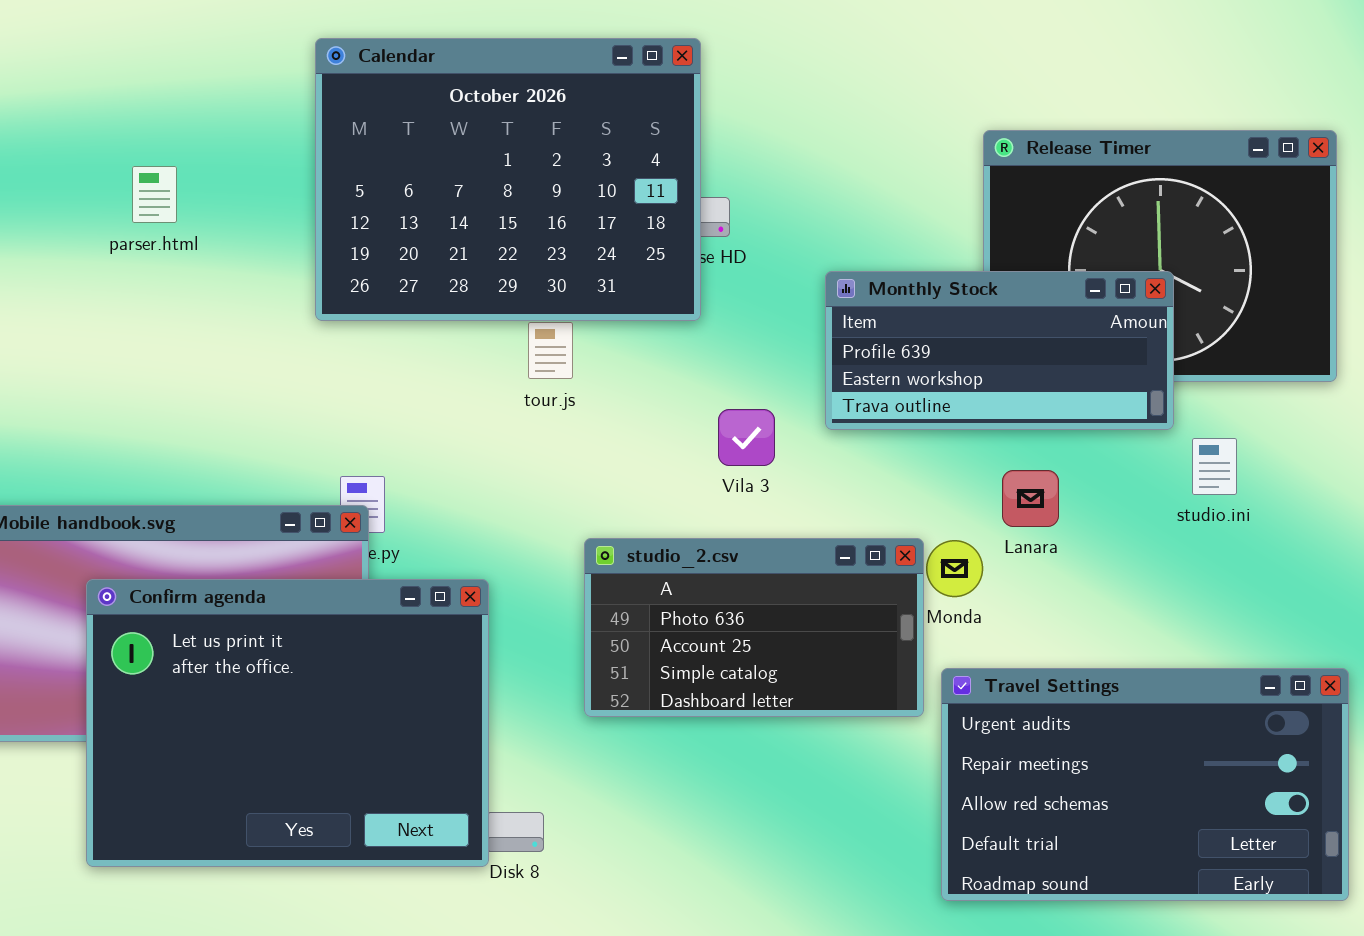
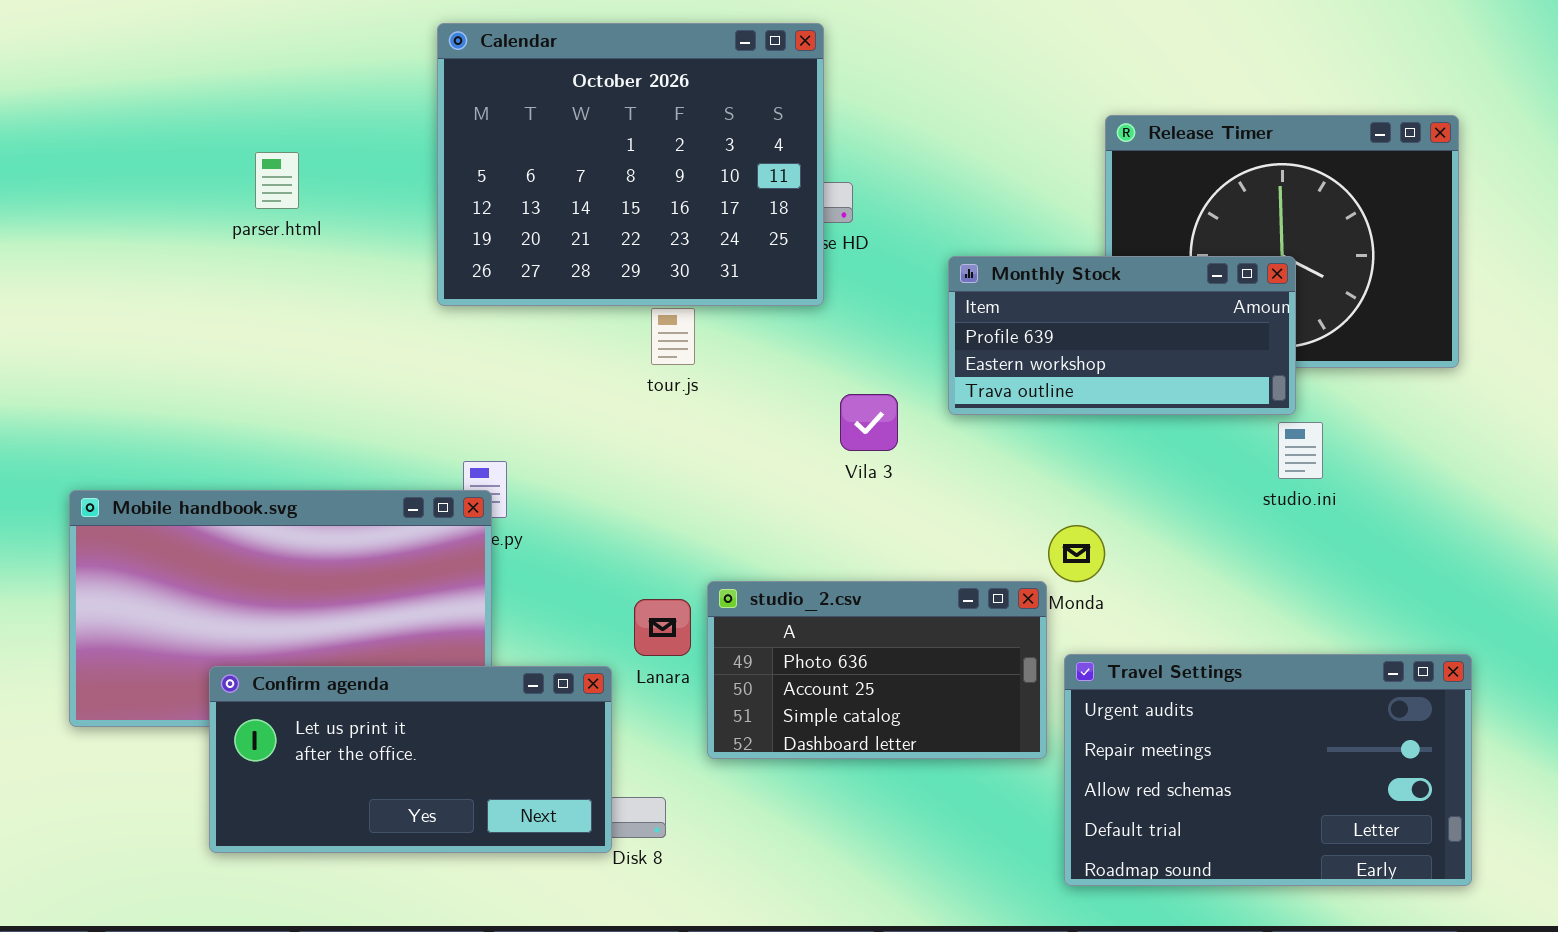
studio.ini: [1192,438,1237,495] -> [1278,422,1323,479], moved
Lanara: [1002,470,1059,527] -> [634,599,691,656], moved
studio_2.csv: [584,538,924,717] -> [707,581,1047,759], moved
Confirm agenda: [86,579,489,867] -> [209,666,612,853], resized

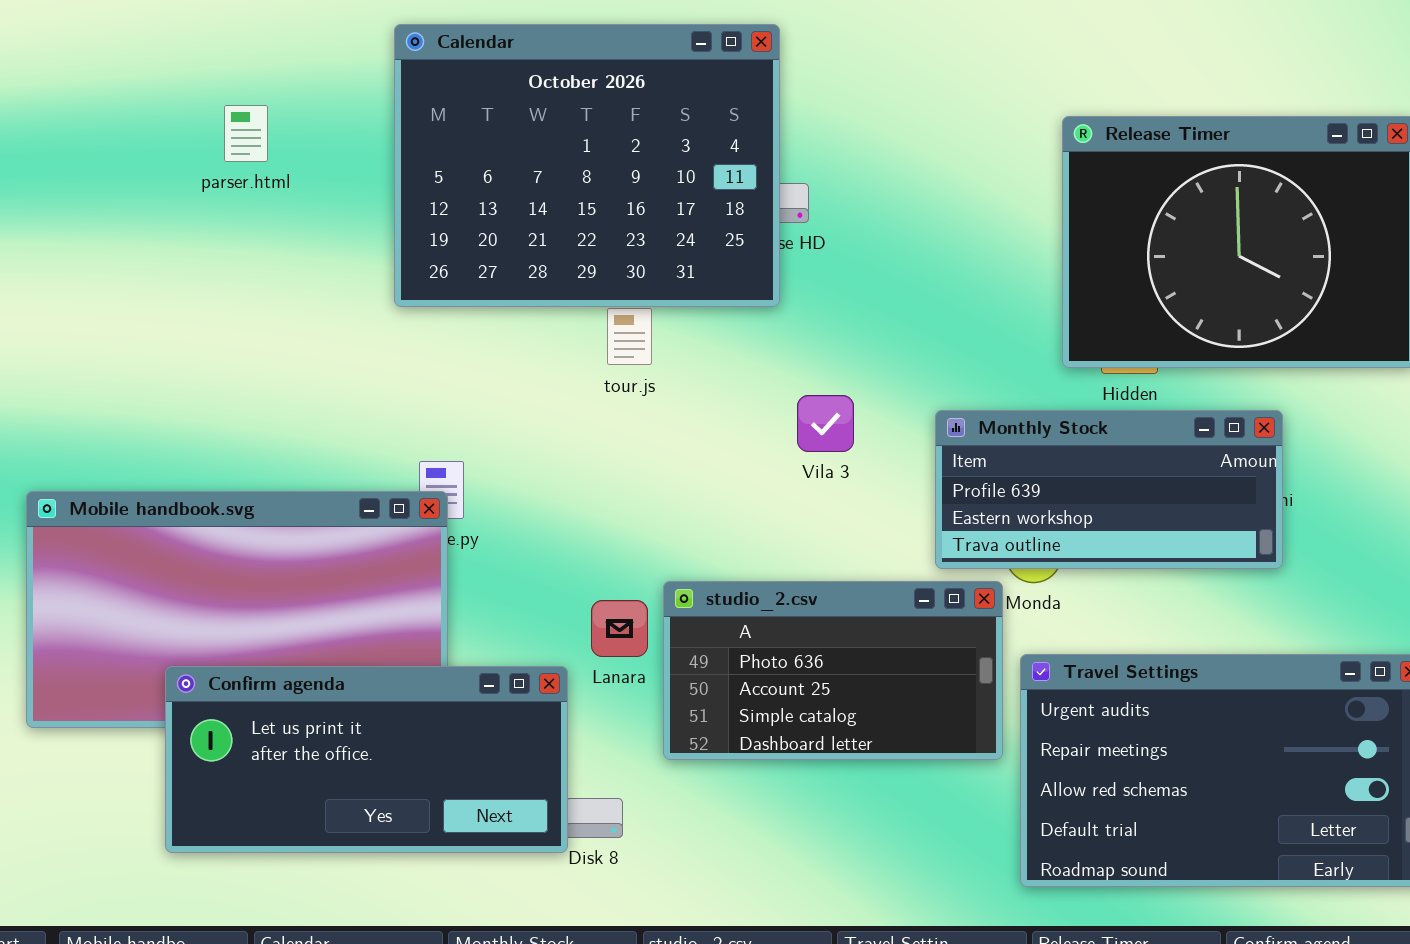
parser.html: [255,152,299,209] -> [224,105,268,162], moved
Monthly Stock: [948,256,1296,415] -> [935,410,1283,569], moved

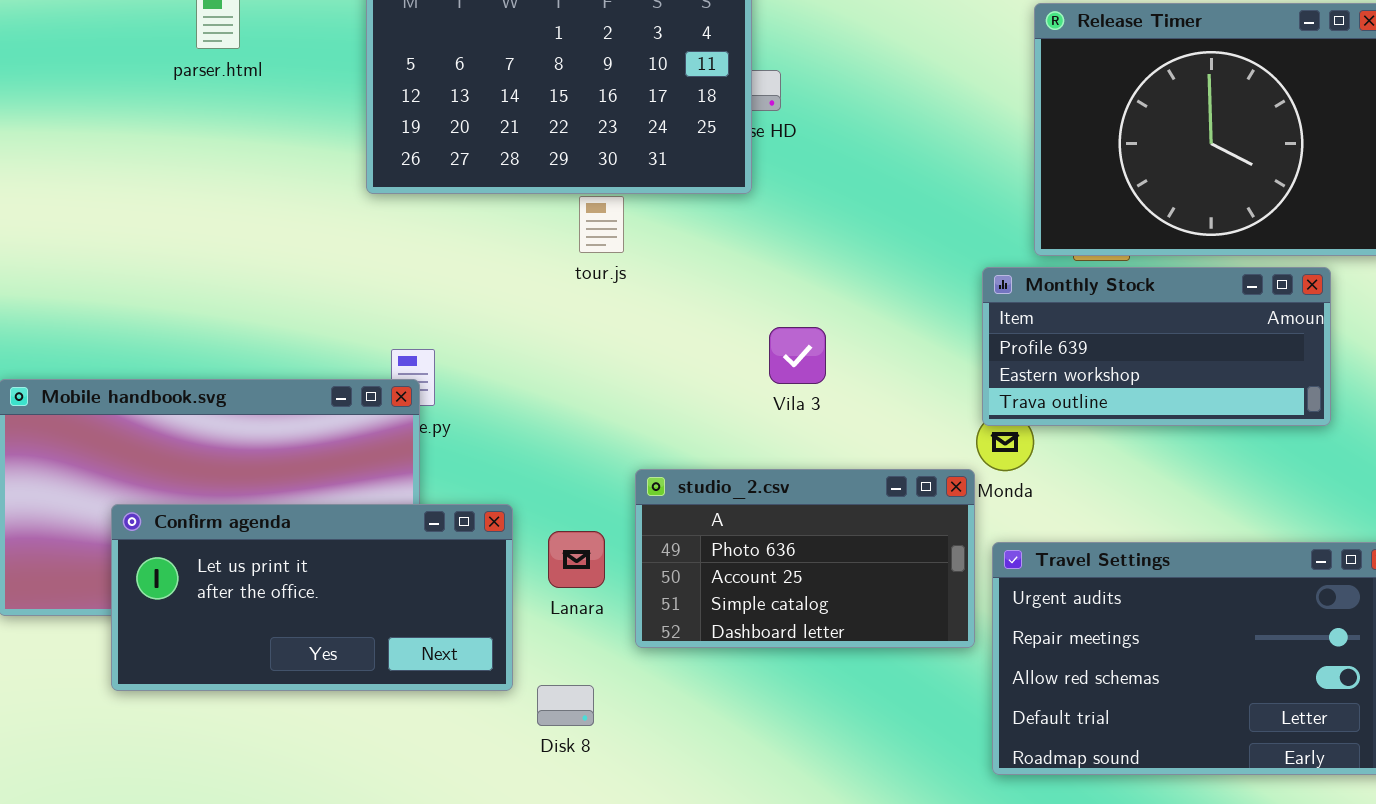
Vila 3: [797,395,854,452] -> [769,327,826,384], moved
Monthly Stock: [935,410,1283,569] -> [982,267,1331,426], moved
Lanara: [591,600,648,657] -> [548,531,605,588], moved
Confirm agenda: [165,666,568,853] -> [111,504,513,691], moved

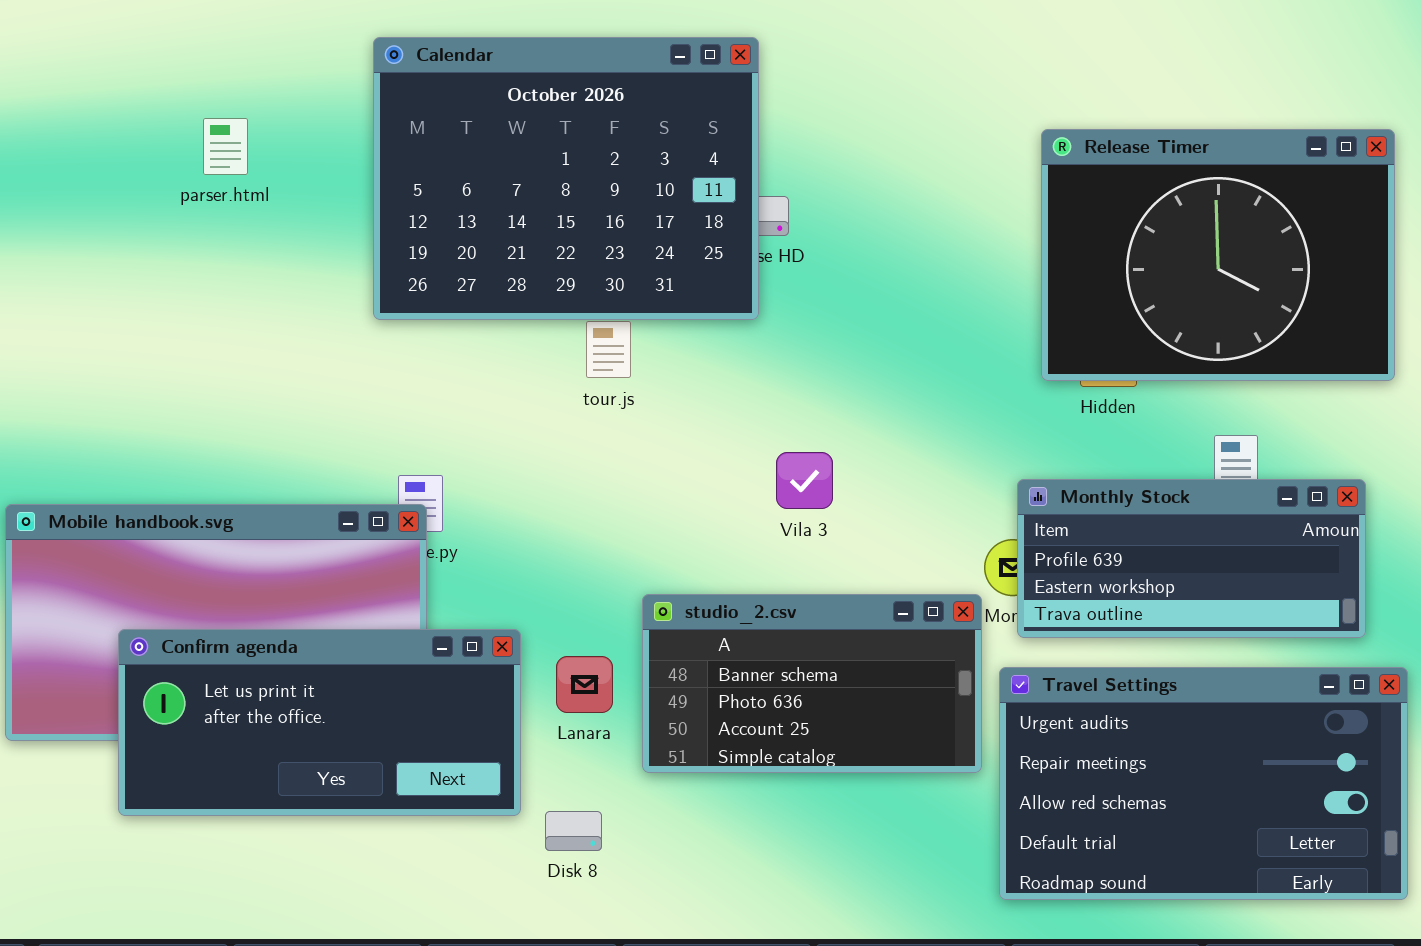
Monthly Stock: [982,267,1331,426] -> [1017,479,1366,638], moved
studio_2.csv: [635,469,975,648] -> [642,594,982,773], scrolled up 1 row

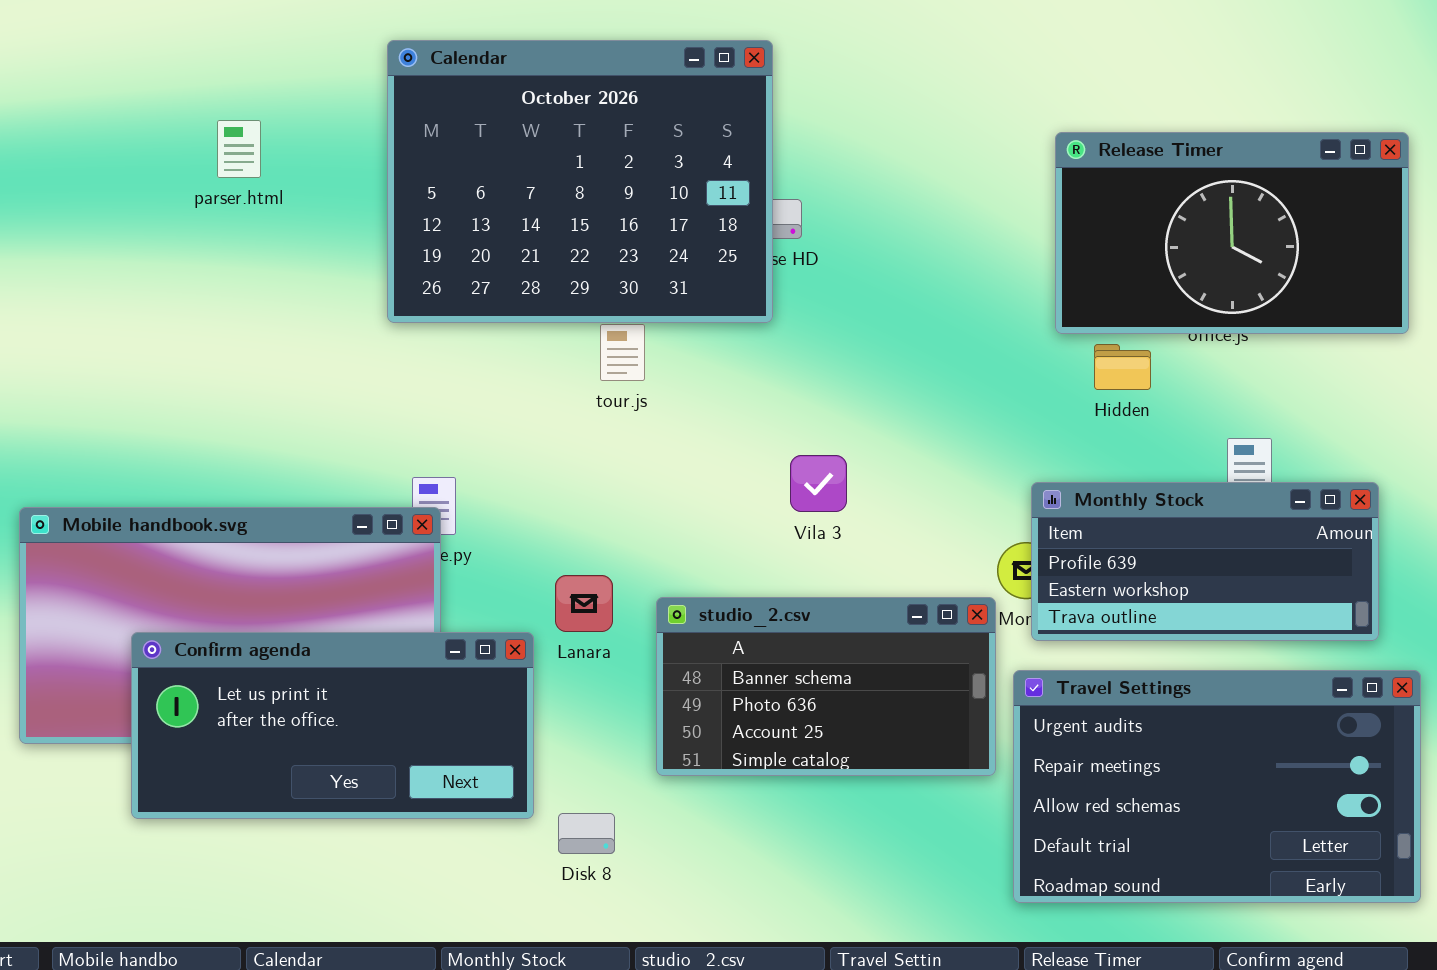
Release Timer: [1041,129,1395,381] -> [1055,132,1409,334], resized
Lanara: [556,656,613,713] -> [555,575,613,632], moved

